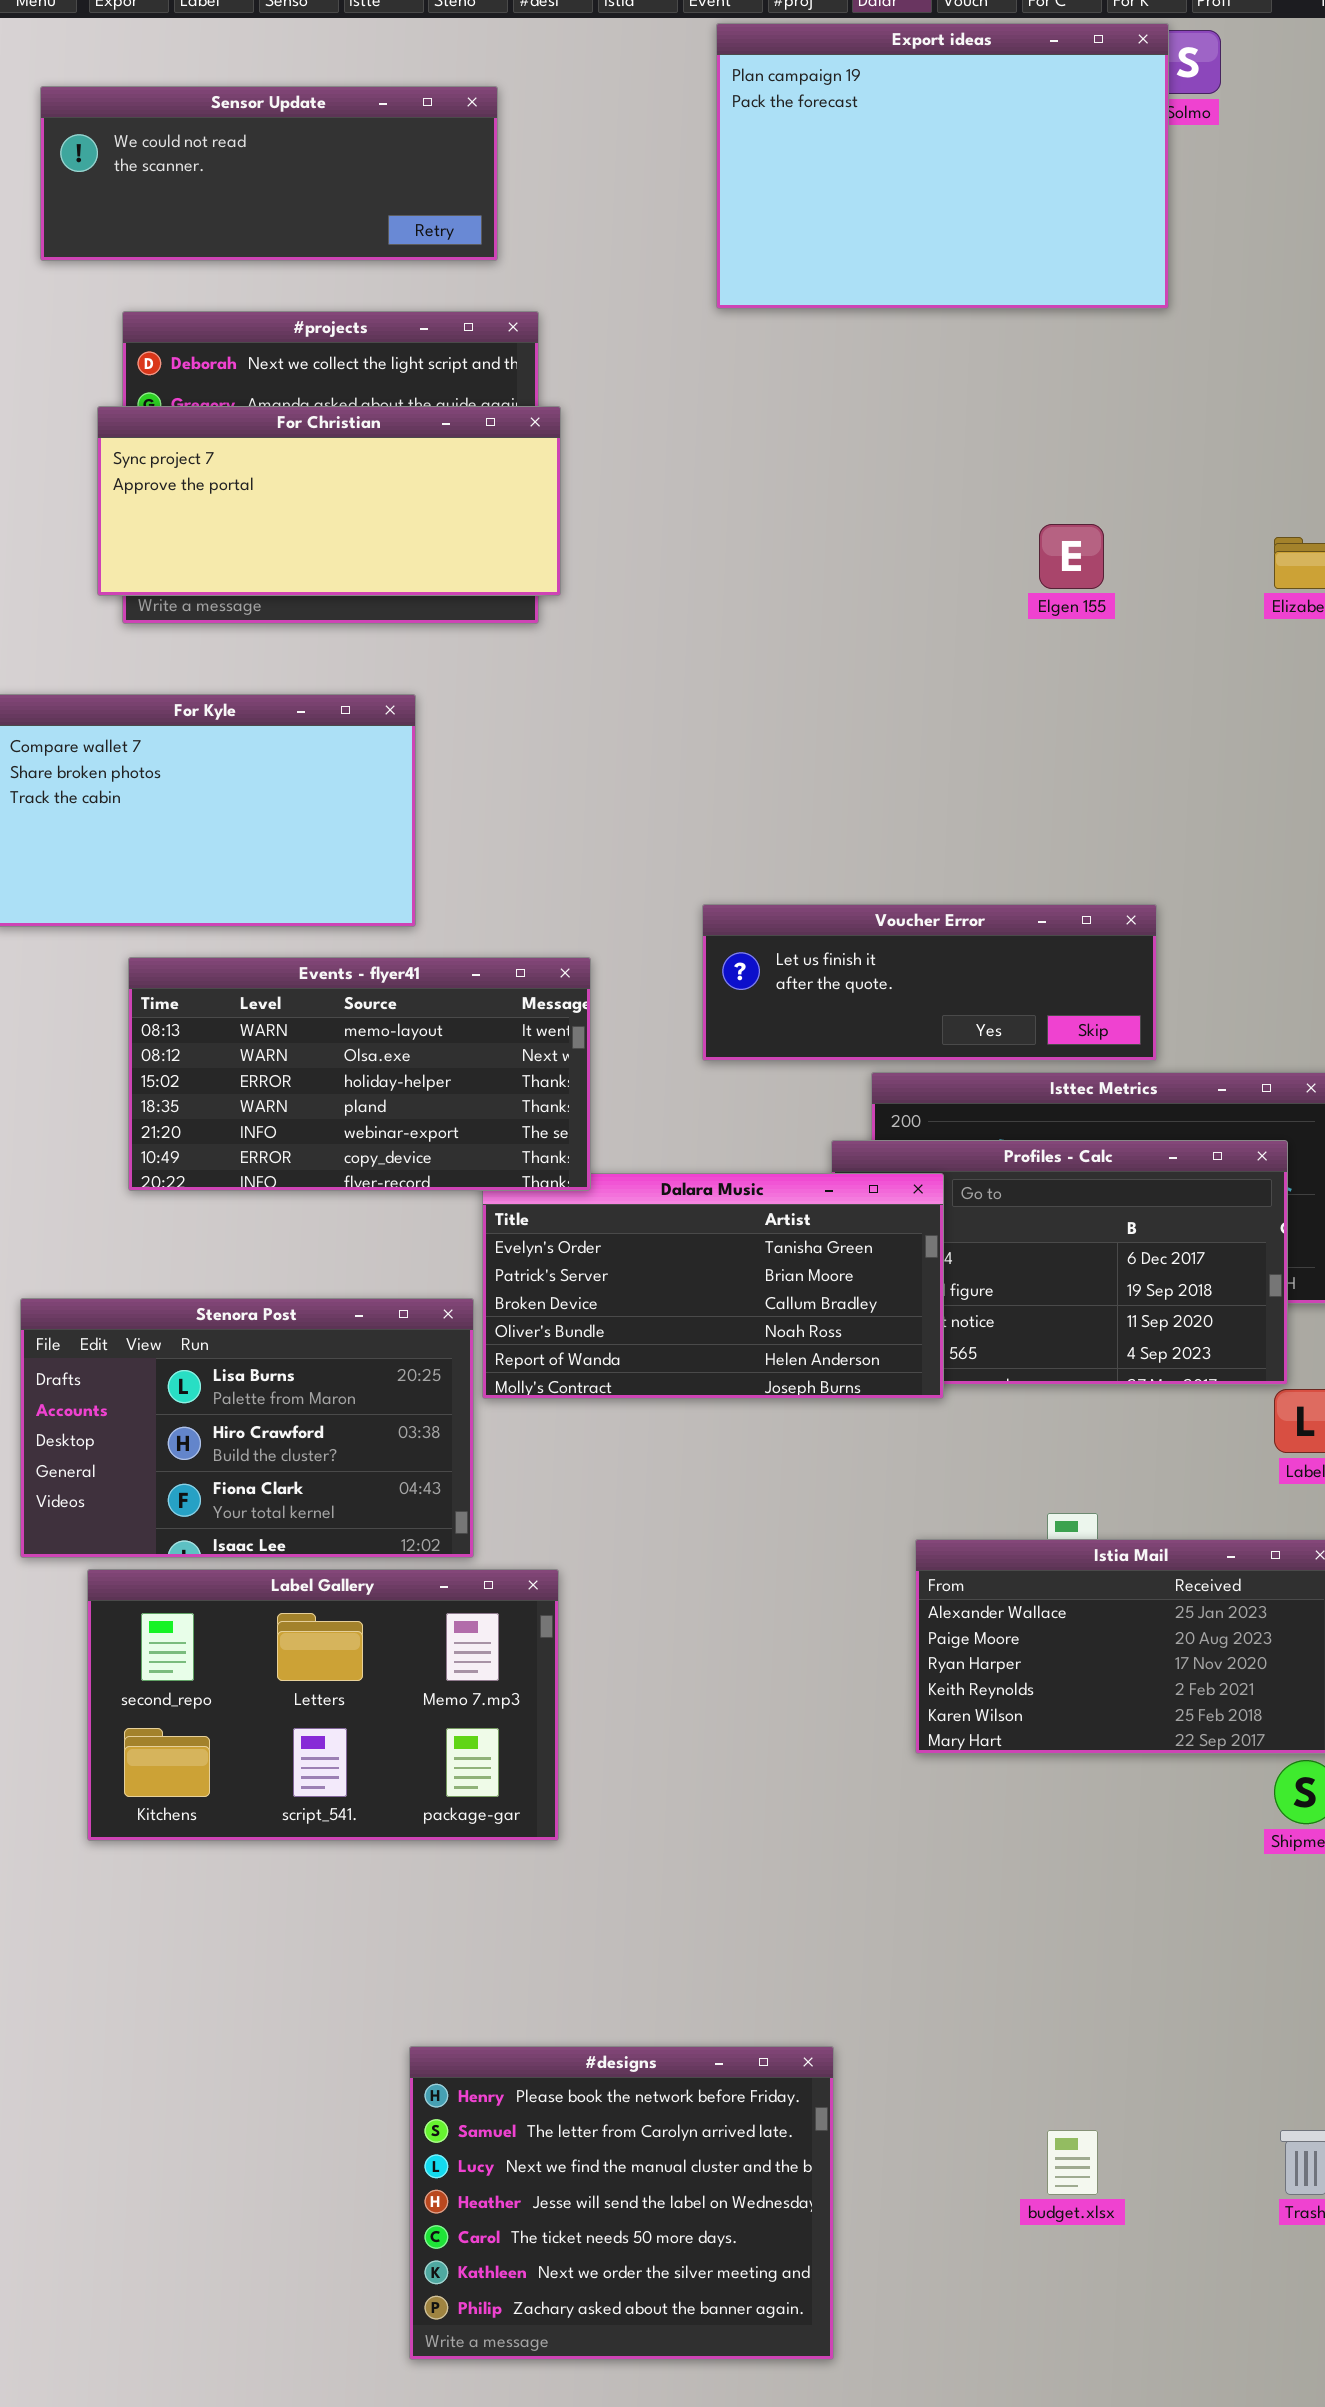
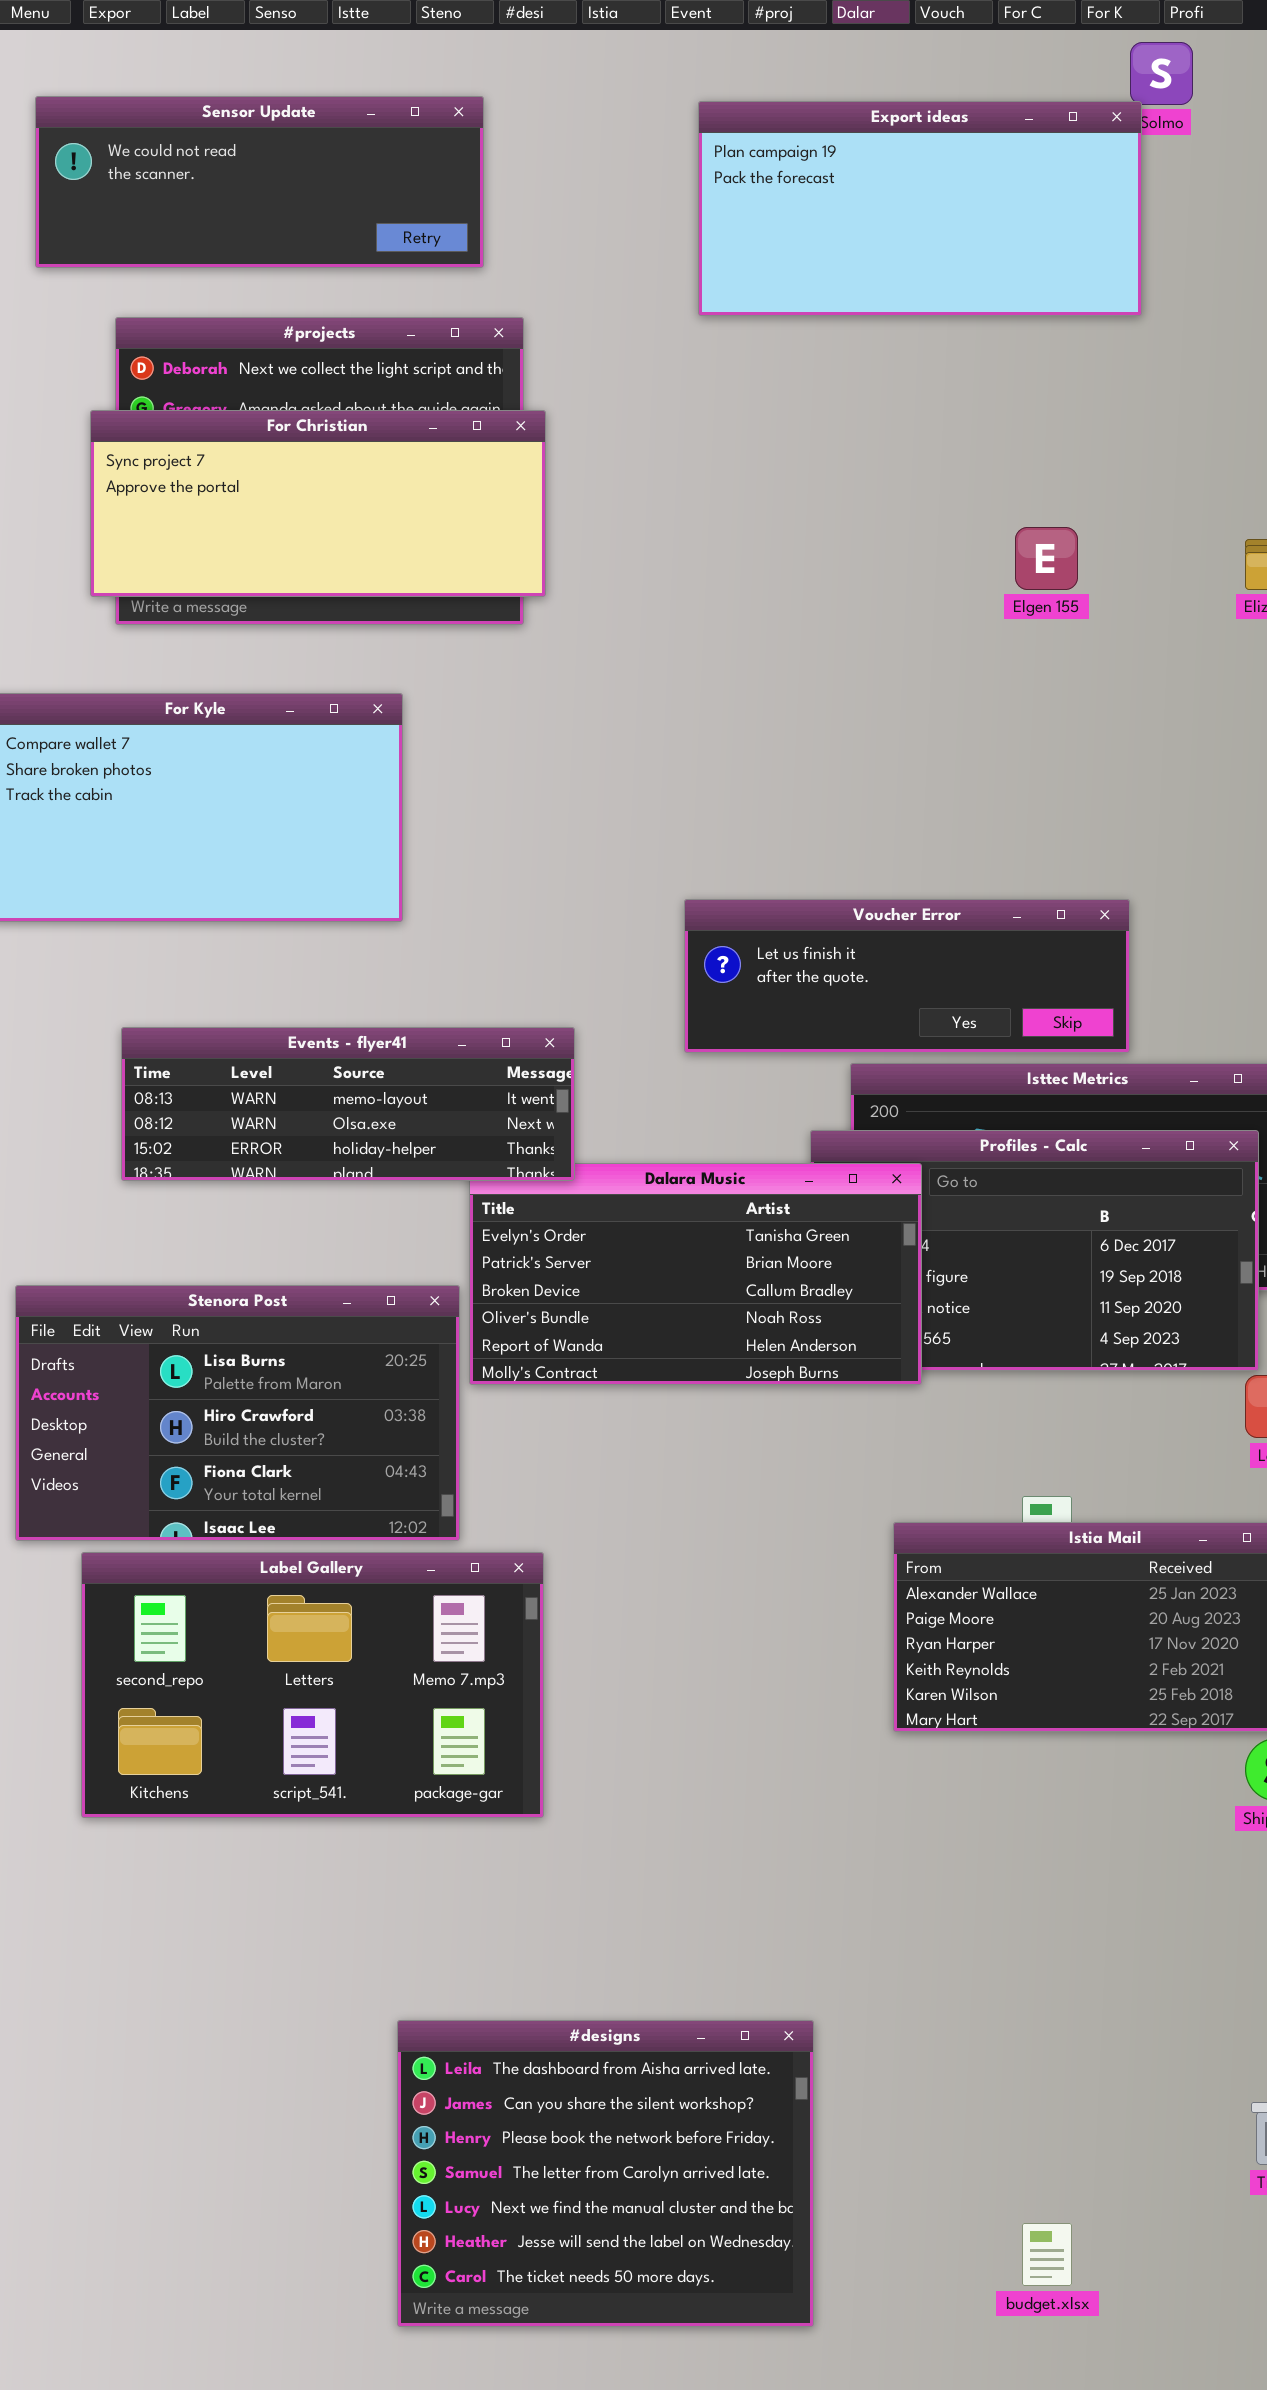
Export ideas: [716,23,1169,309] -> [698,101,1142,316], resized
Events - flyer41: [128,957,591,1191] -> [121,1027,575,1181], resized
#designs: [409,2046,834,2360] -> [397,2020,814,2327], scrolled up 2 rows
budget.xlsx: [1047,2130,1098,2195] -> [1022,2223,1072,2286], moved

